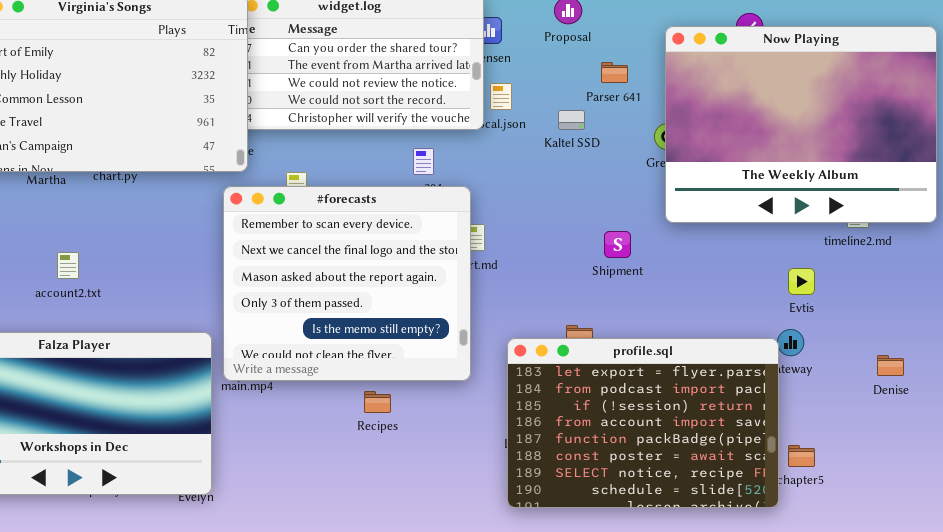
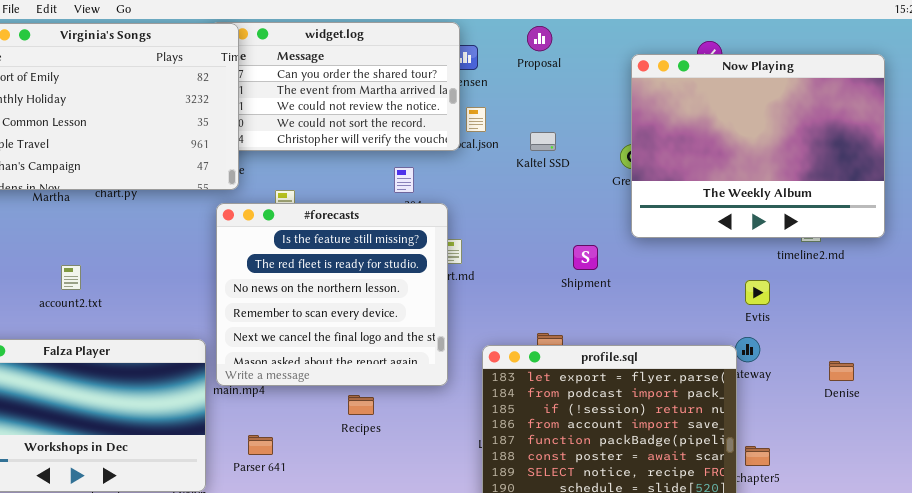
Parser 641: [601,62,628,83] -> [248,435,273,455], moved
#forecasts: [223,186,471,381] -> [216,203,448,386], scrolled up 3 rows

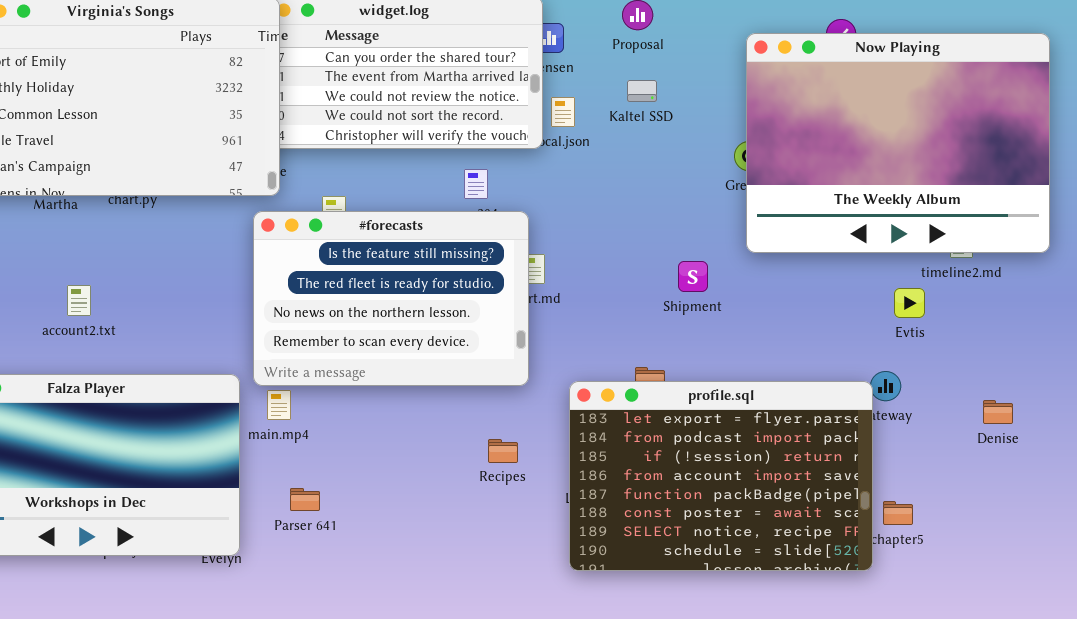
Kaltel SSD: [530,132,556,151] -> [627,80,657,102], moved
#forecasts: [216,203,448,386] -> [253,211,529,386], resized
Evtis: [745,280,770,305] -> [894,288,925,318], moved
Recipes: [348,395,374,415] -> [488,439,518,463], moved

